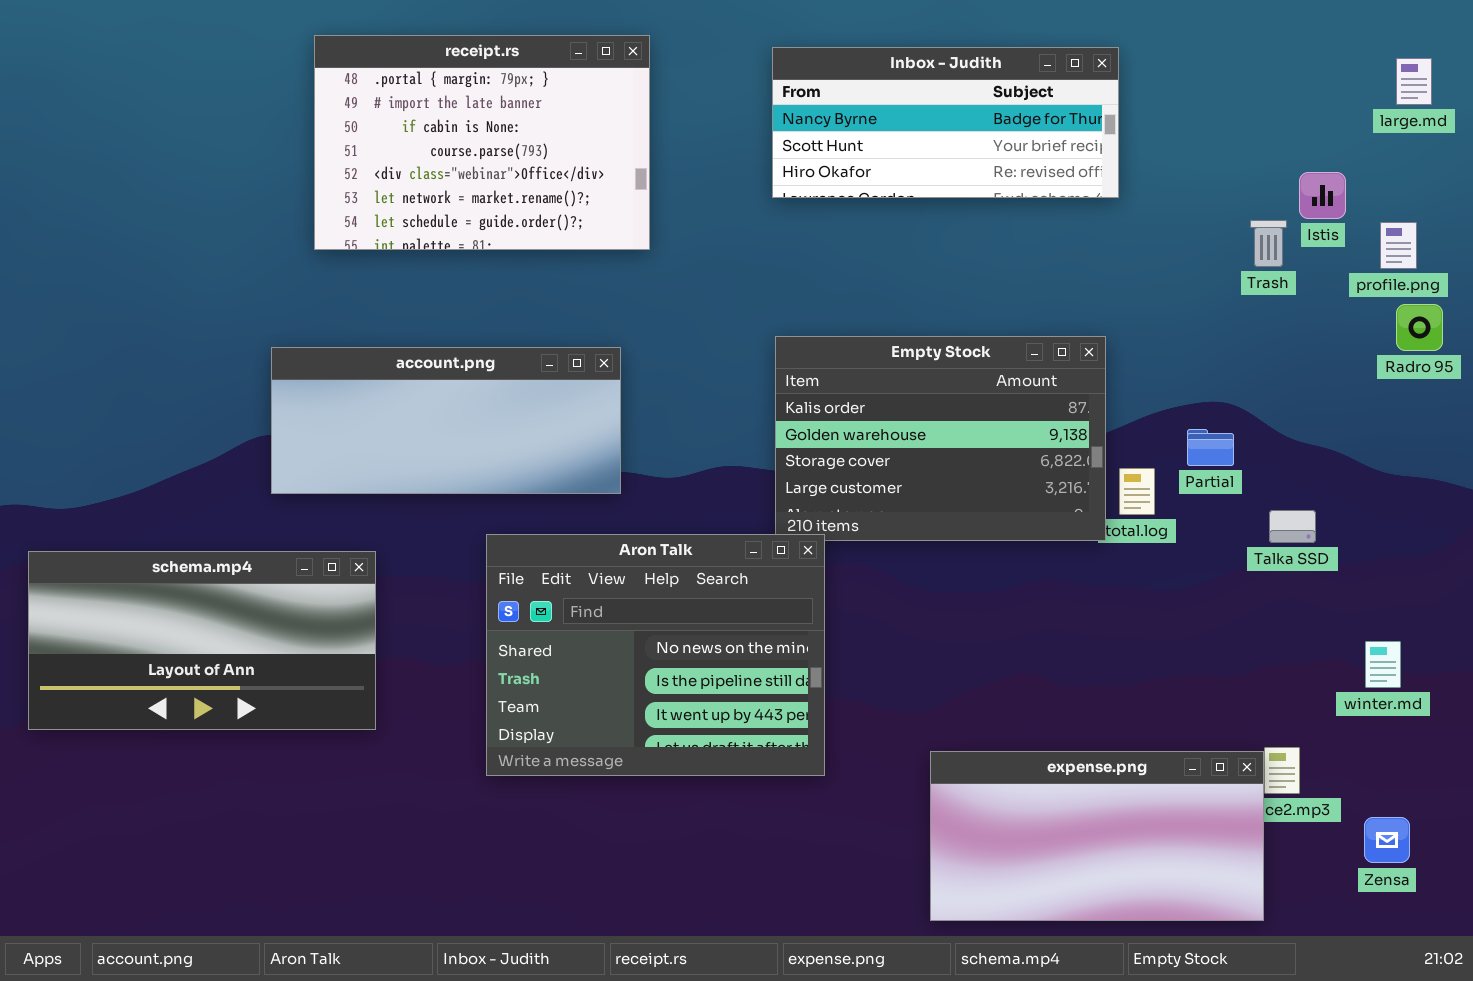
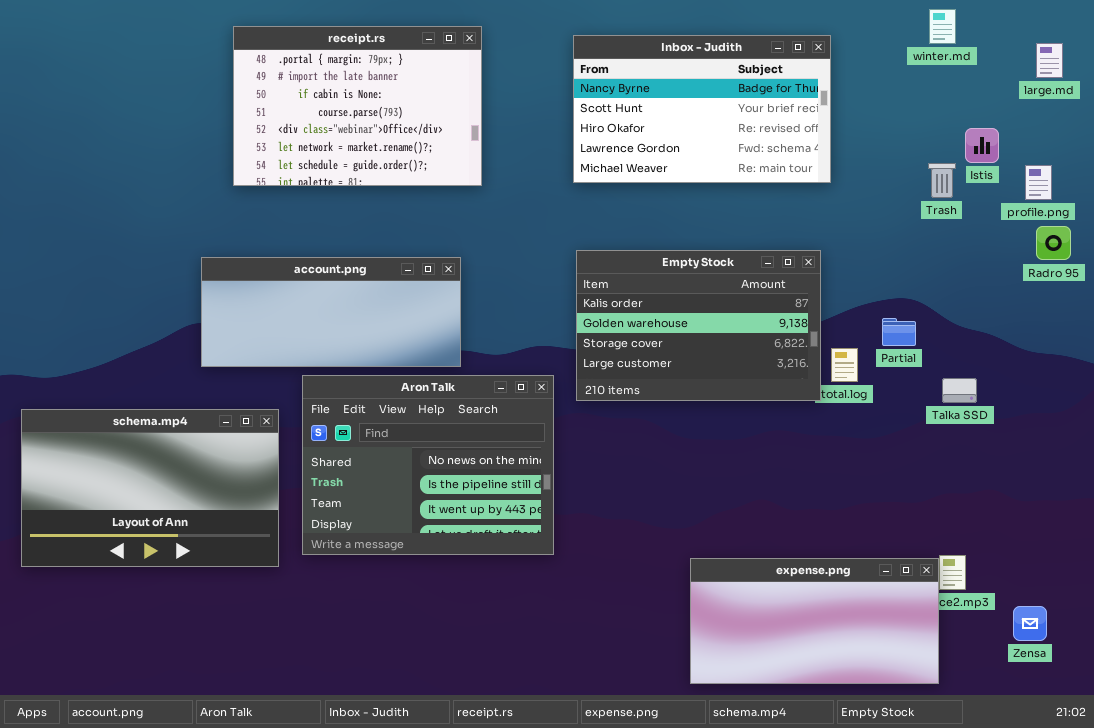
Inbox - Judith: [772,47,1119,198] -> [573,35,831,183], resized
Aron Talk: [486,534,825,776] -> [302,375,554,555], moved
schema.mp4: [28,551,376,730] -> [21,409,279,567], resized
winter.md: [1365,641,1401,688] -> [929,9,956,44], moved

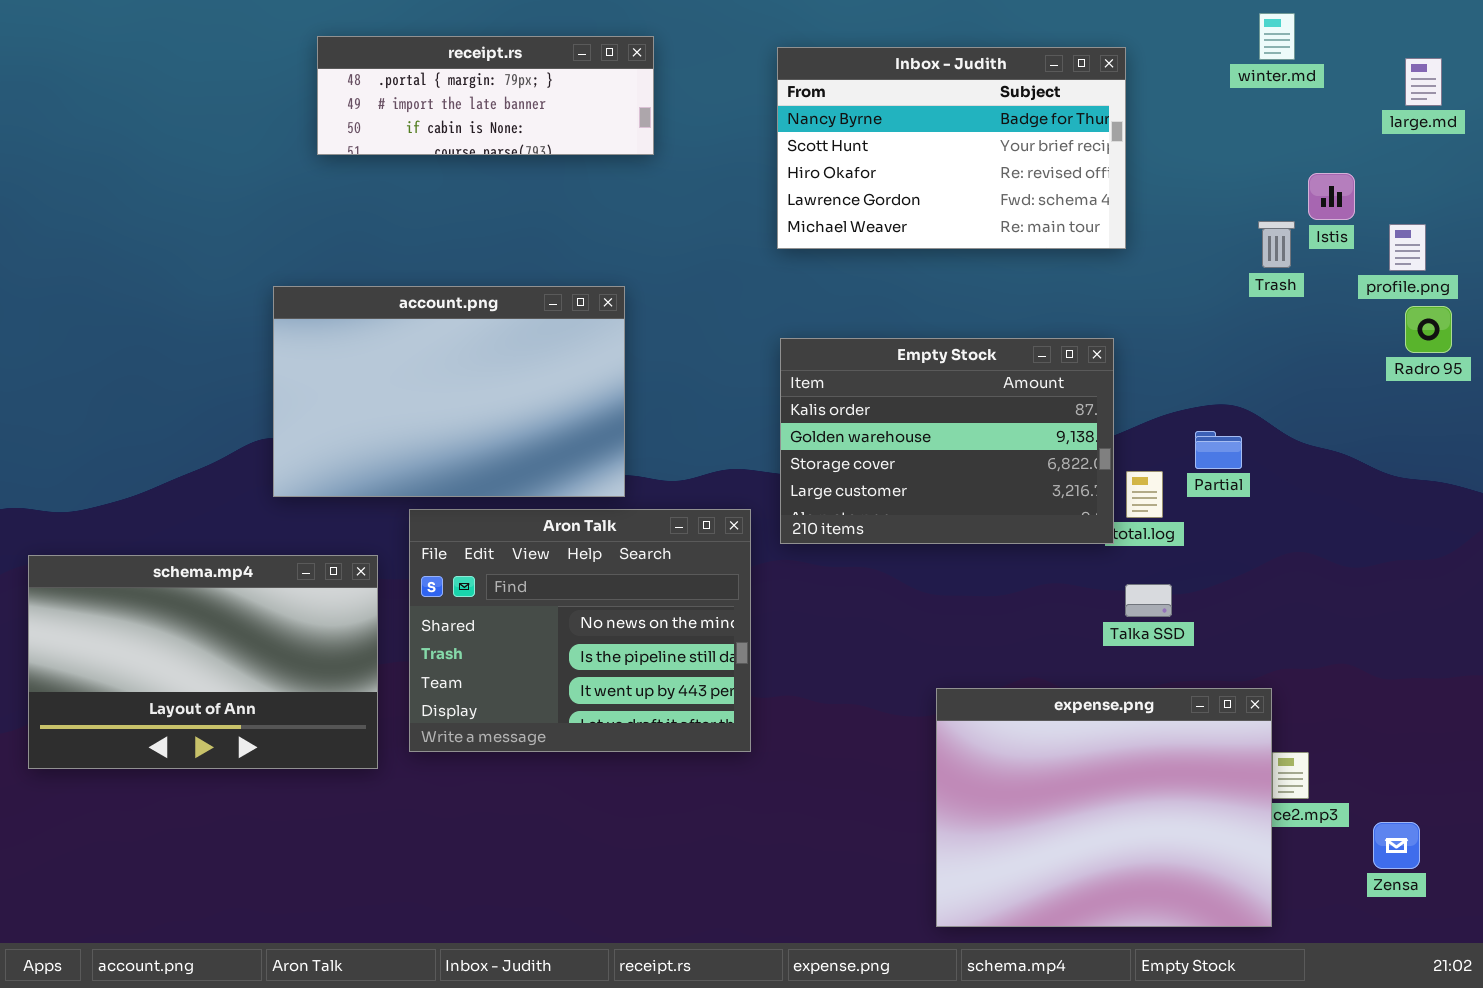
receipt.rs: [233,26,482,186] -> [317,36,654,155], resized
account.png: [201,257,461,367] -> [273,286,625,497], resized
Talka SSD: [942,378,977,403] -> [1125,584,1172,617], moved
expense.png: [690,558,939,684] -> [936,688,1272,927], resized

